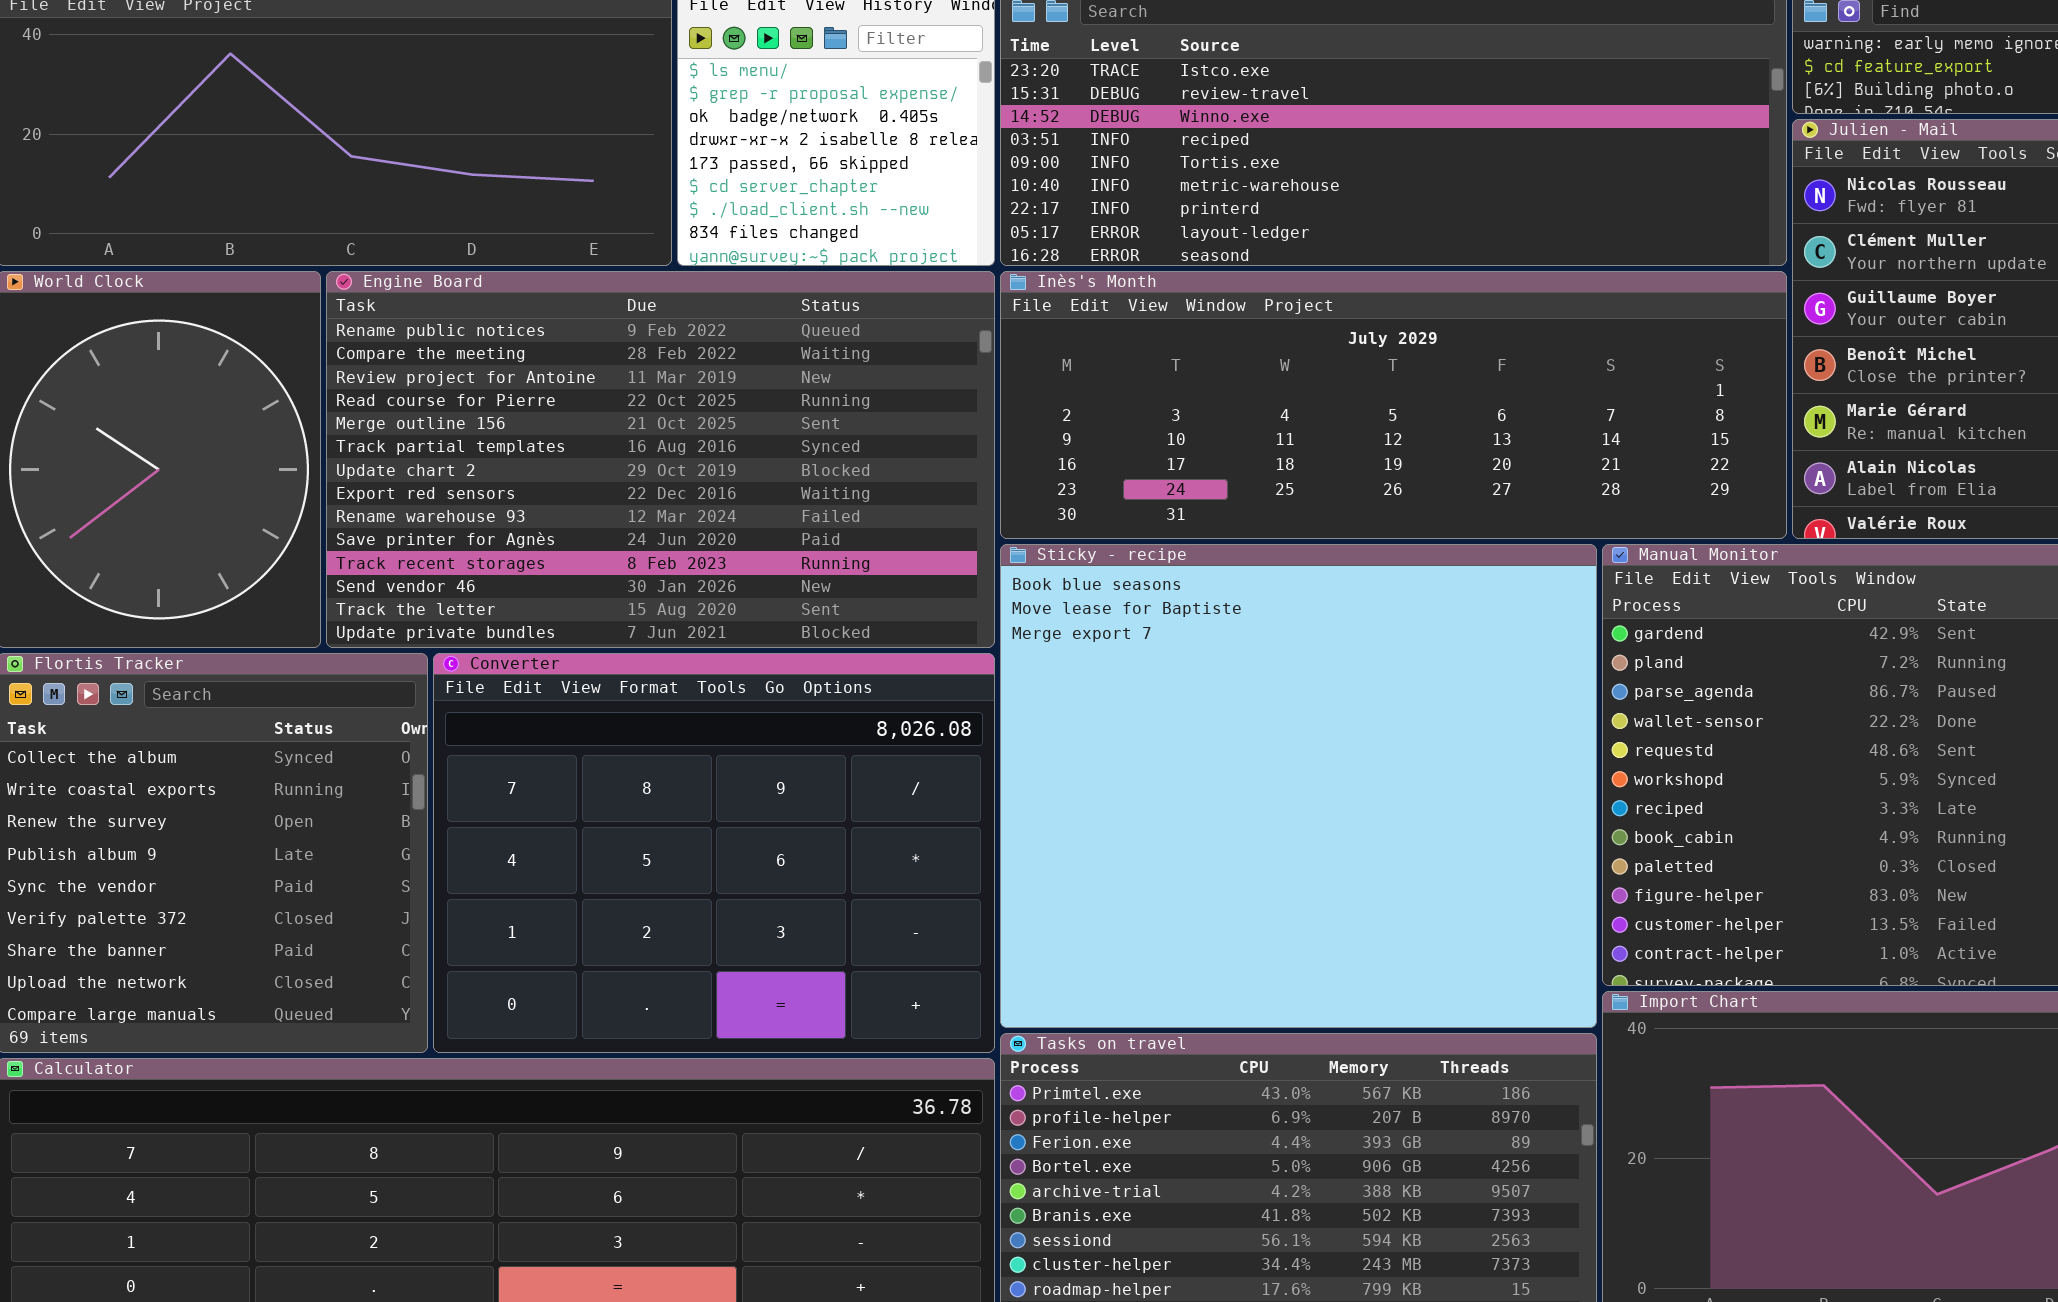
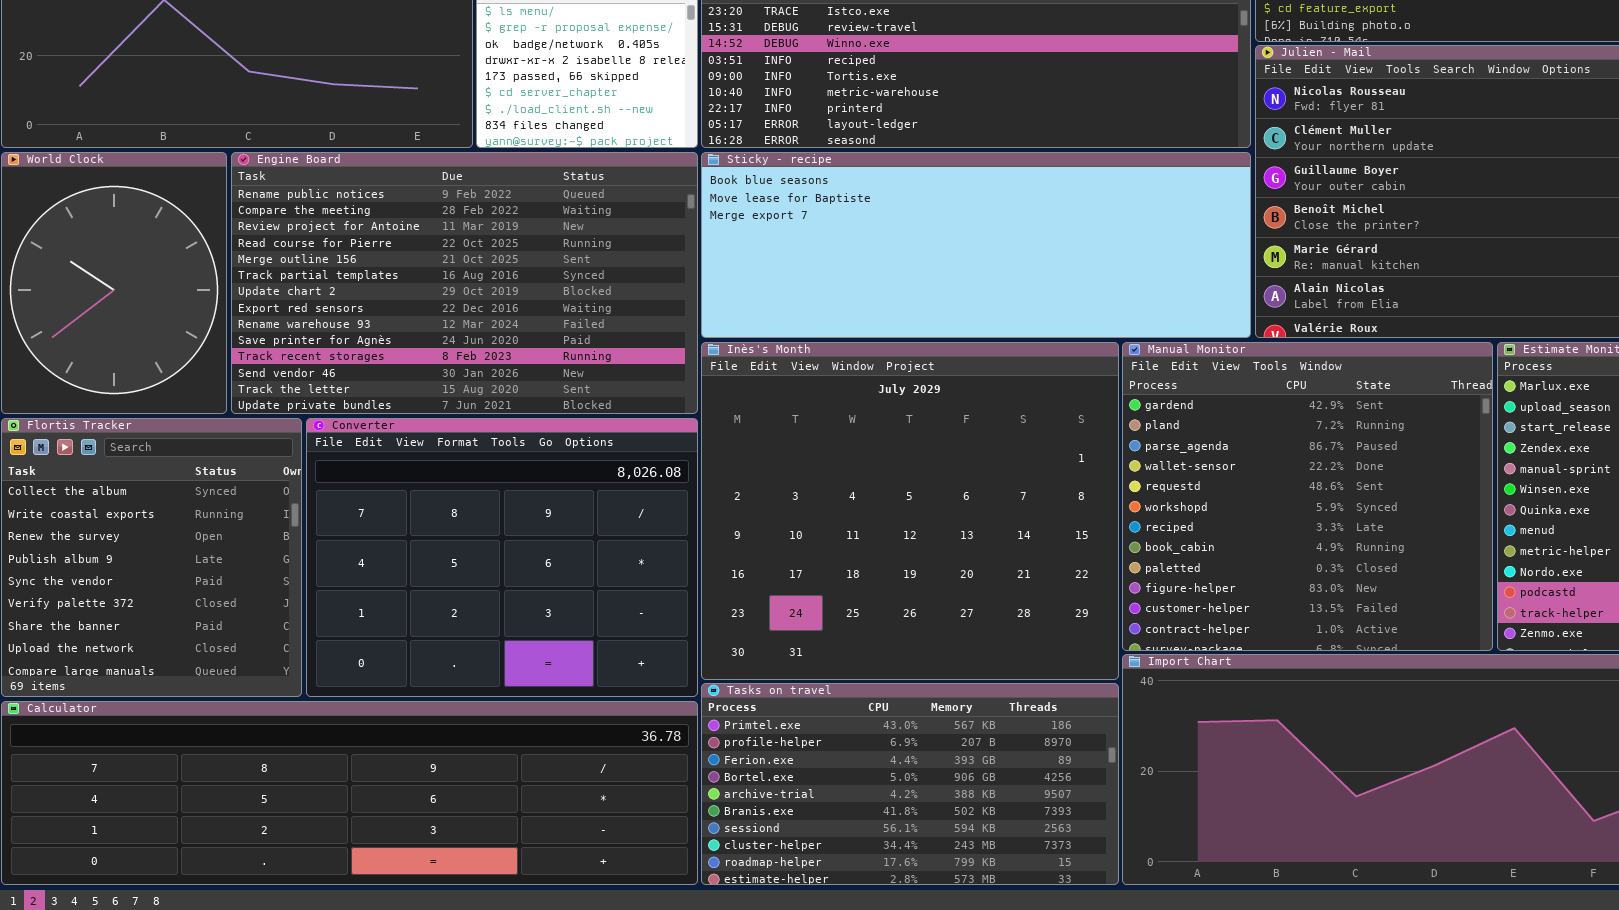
Inès's Month: [1000,271,1787,539] -> [701,342,1119,680], moved, resized
Sticky - recipe: [1000,544,1597,1028] -> [701,152,1251,338], moved, resized

